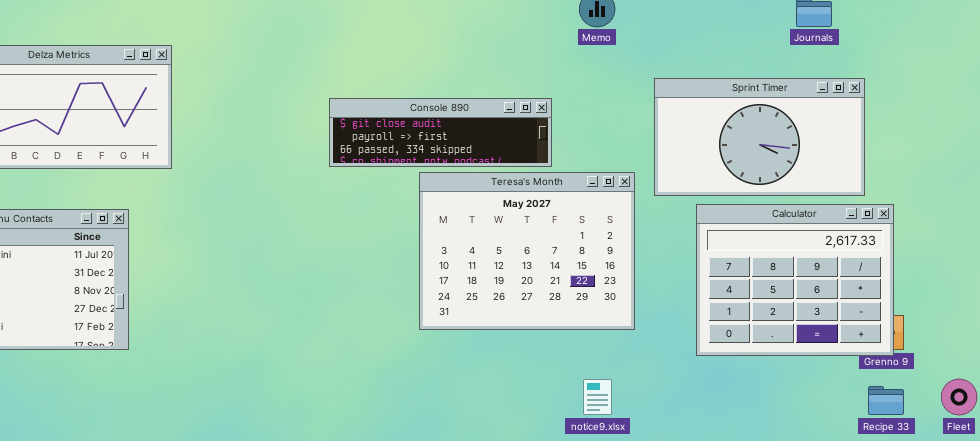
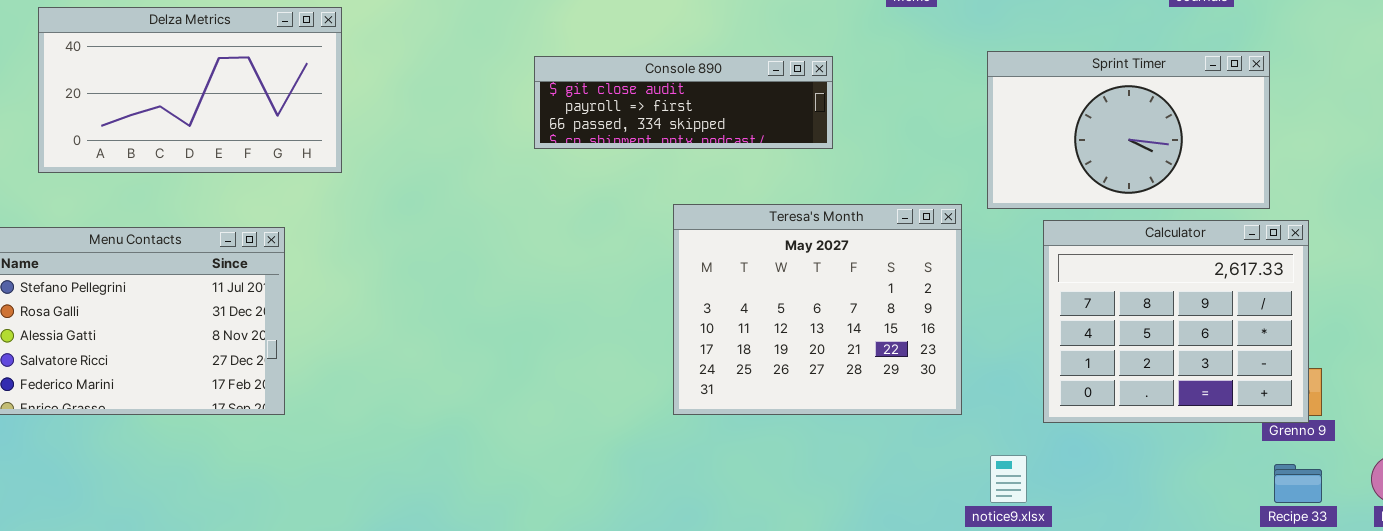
Console 890: [329,98,552,167] -> [534,56,833,149], moved
Teresa's Month: [419,172,635,330] -> [673,204,962,415], moved
notice9.xlsx: [583,379,612,415] -> [990,455,1027,503], moved

